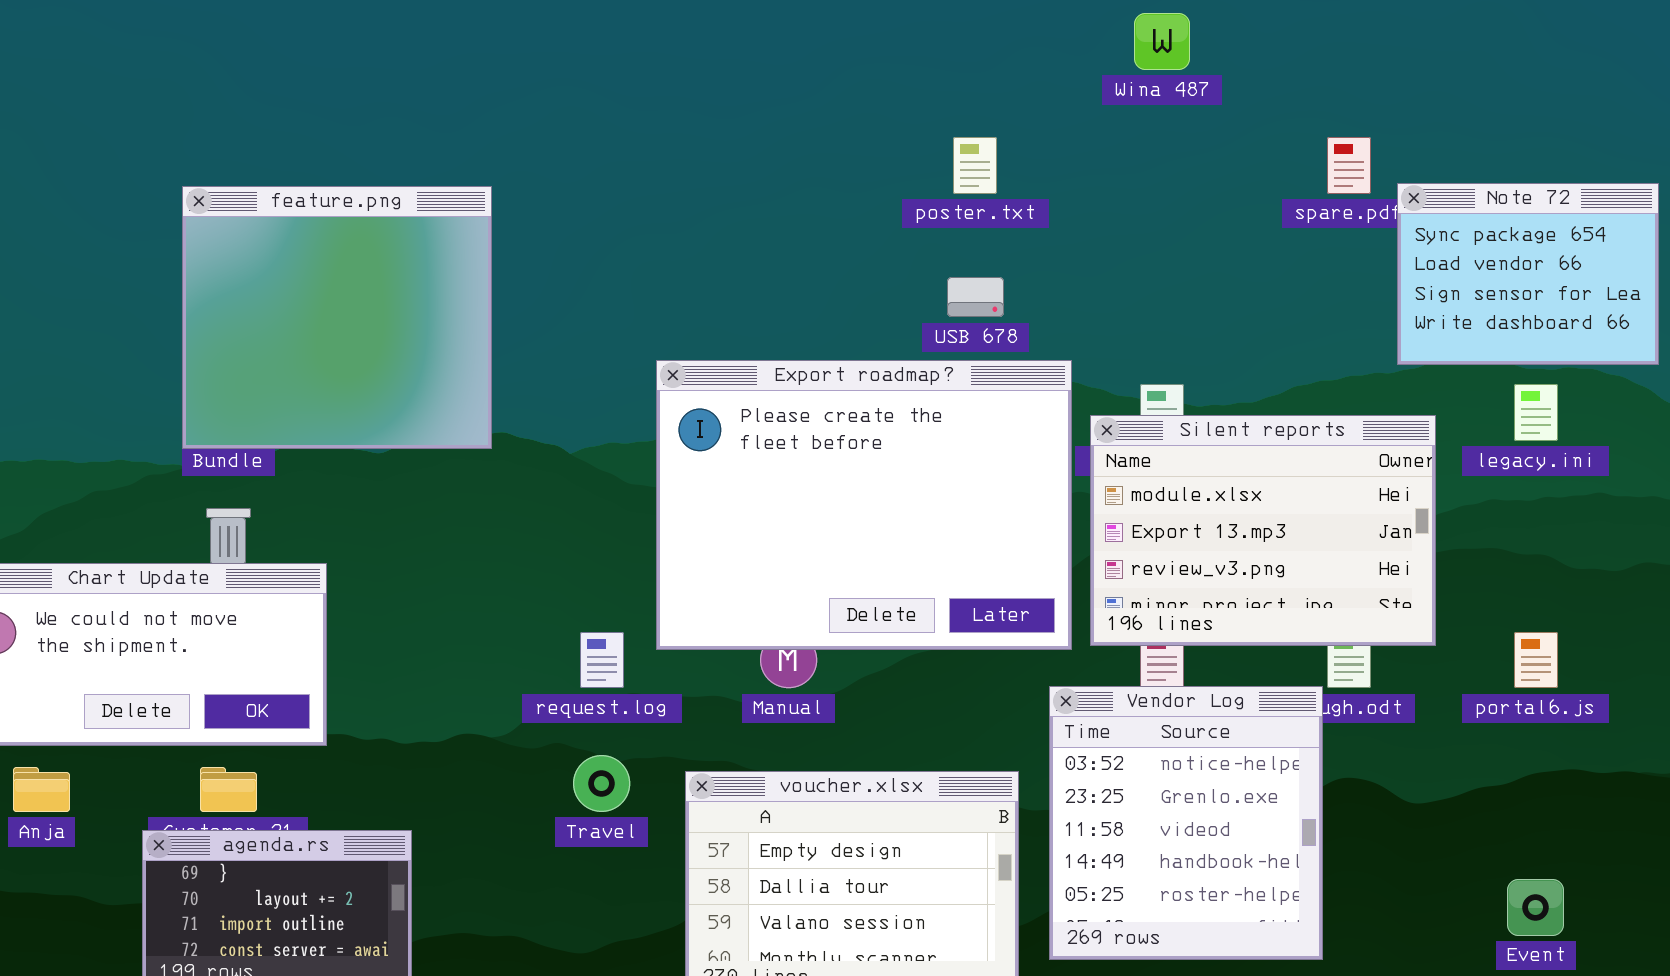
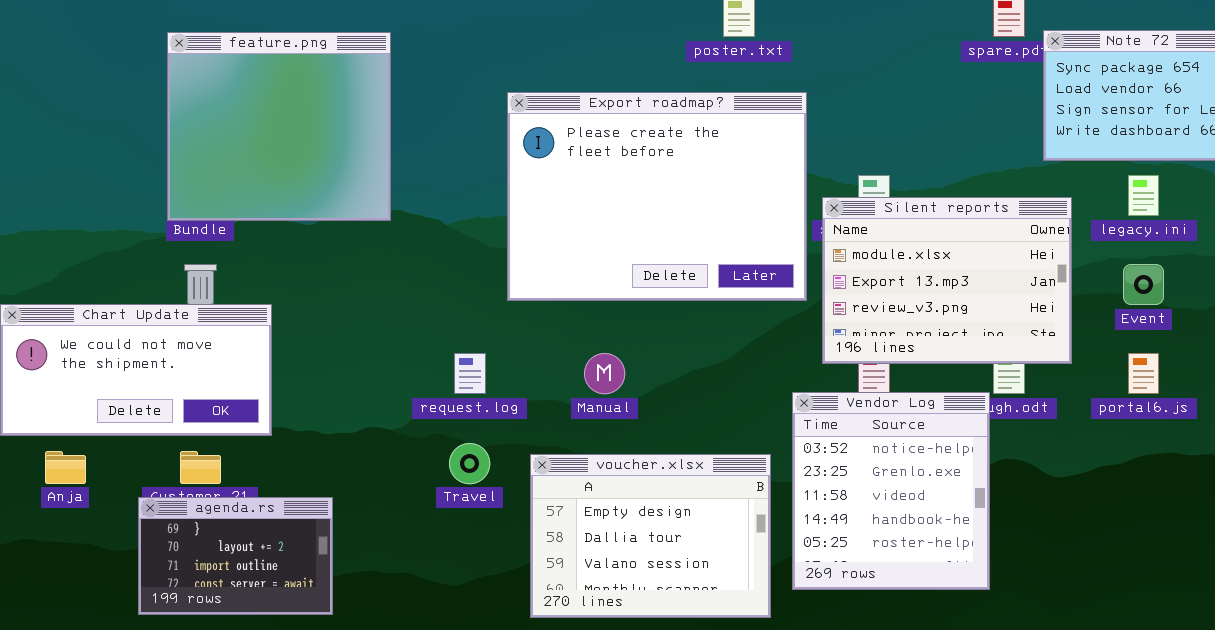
Export roadmap?: [656,360,1072,650] -> [507,92,807,301], moved
Event: [1507,879,1564,936] -> [1123,264,1164,305], moved

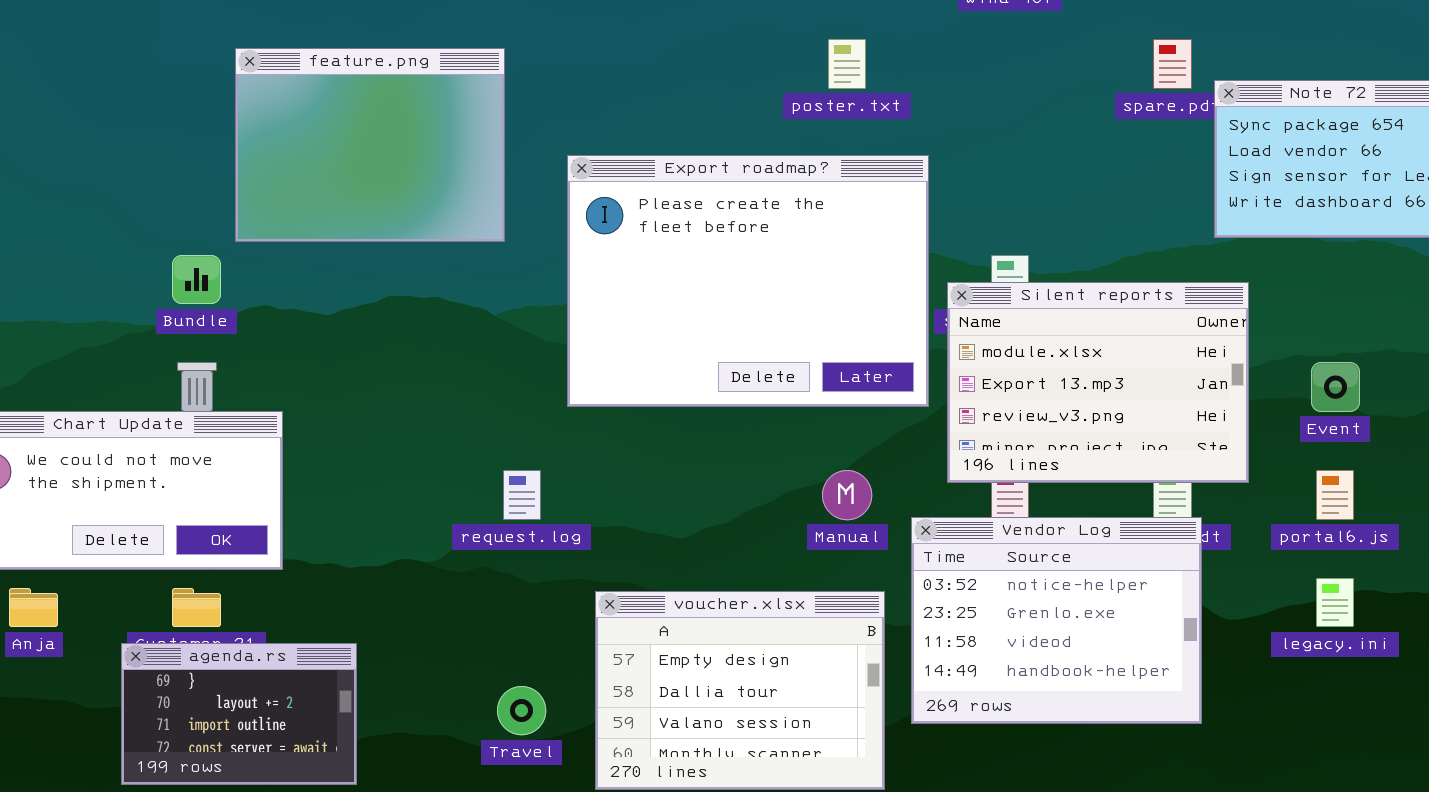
feature.png: [167,32,391,221] -> [235,48,505,242], moved, resized
legacy.ini: [1128,175,1159,216] -> [1316,578,1354,627], moved
Manual: [584,353,625,394] -> [822,470,872,520], moved
Vendor Log: [792,392,990,590] -> [911,517,1202,724], resized
Travel: [449,443,490,484] -> [497,686,546,735], moved

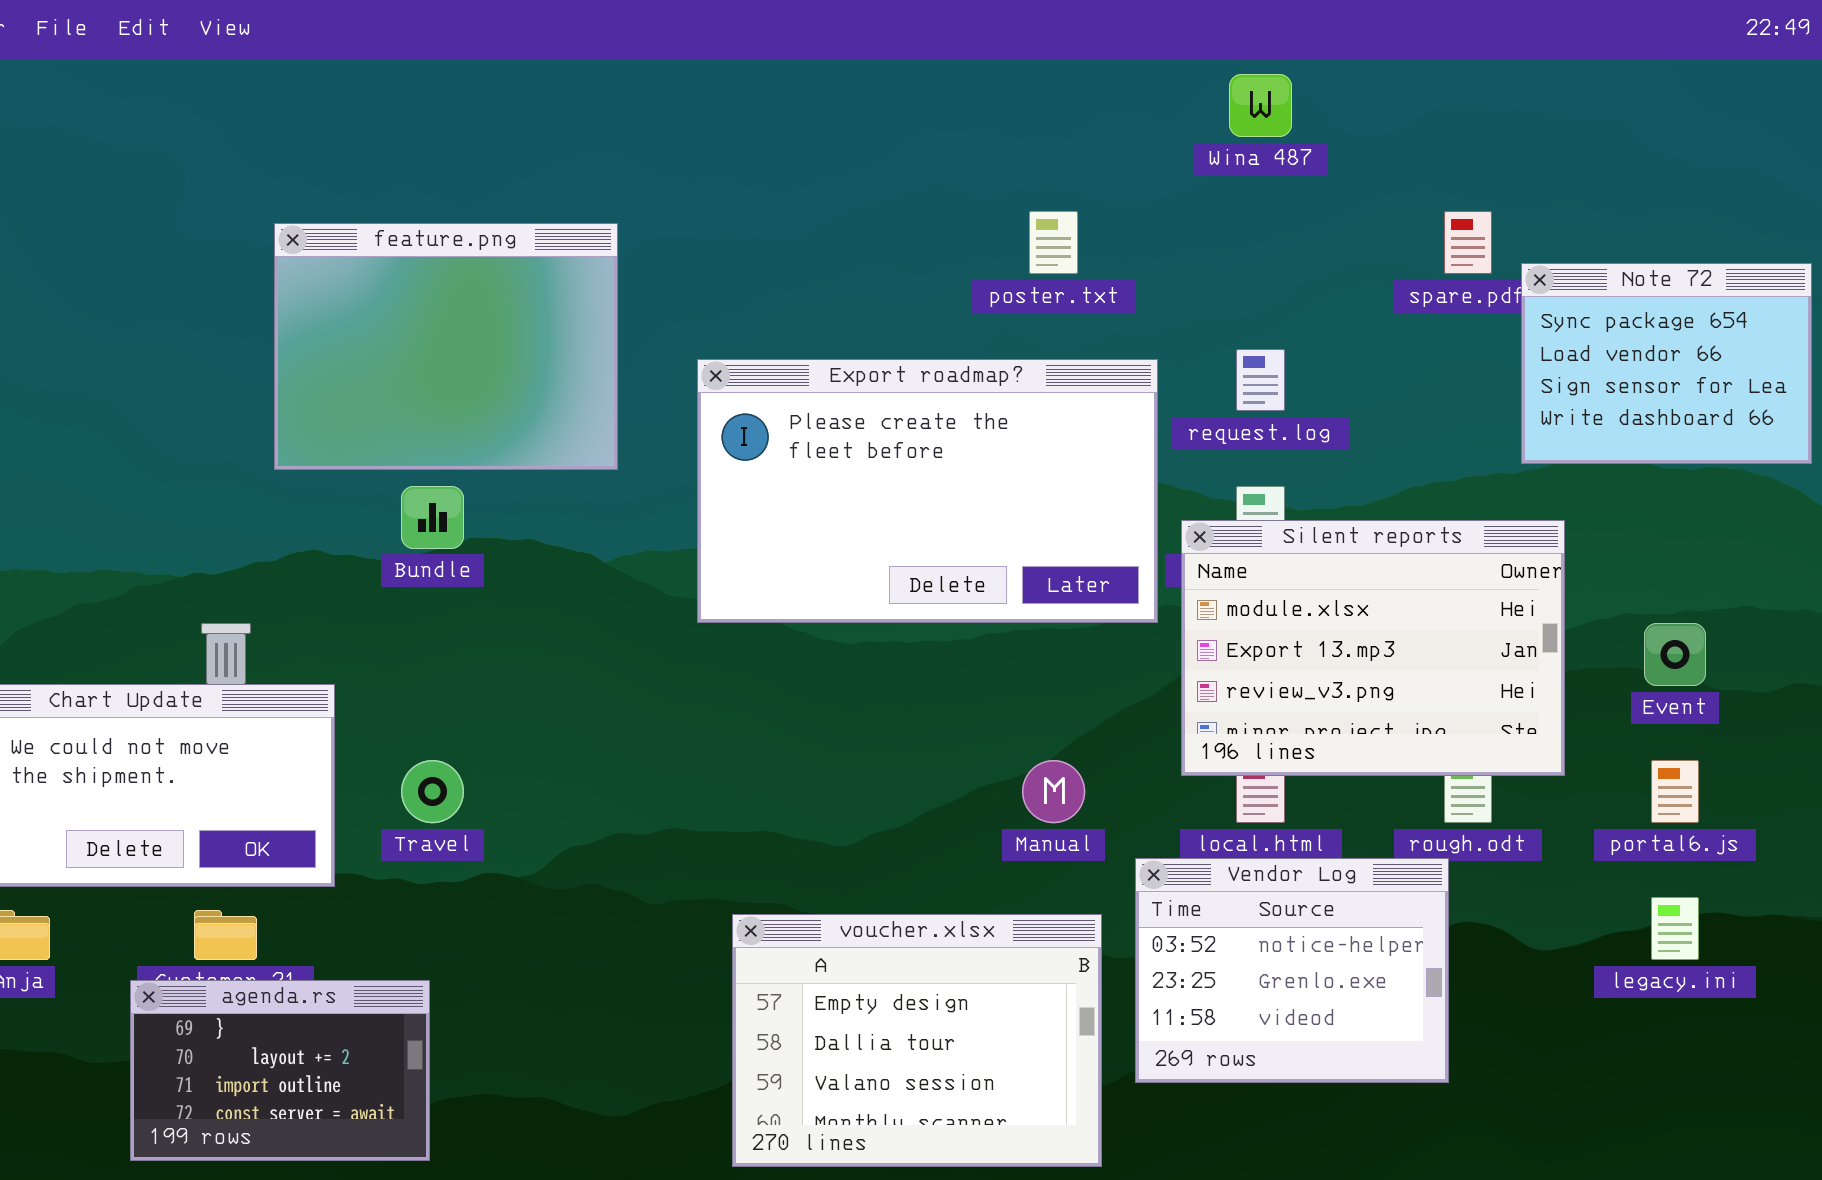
Export roadmap?: [567,155,929,407] -> [697,359,1158,623], resized
Bundle: [172,255,221,304] -> [401,486,464,549], moved
request.log: [503,470,541,520] -> [1236,349,1285,411], moved
Vendor Log: [911,517,1202,724] -> [1135,858,1449,1083], resized
Travel: [497,686,546,735] -> [401,760,464,823], moved

